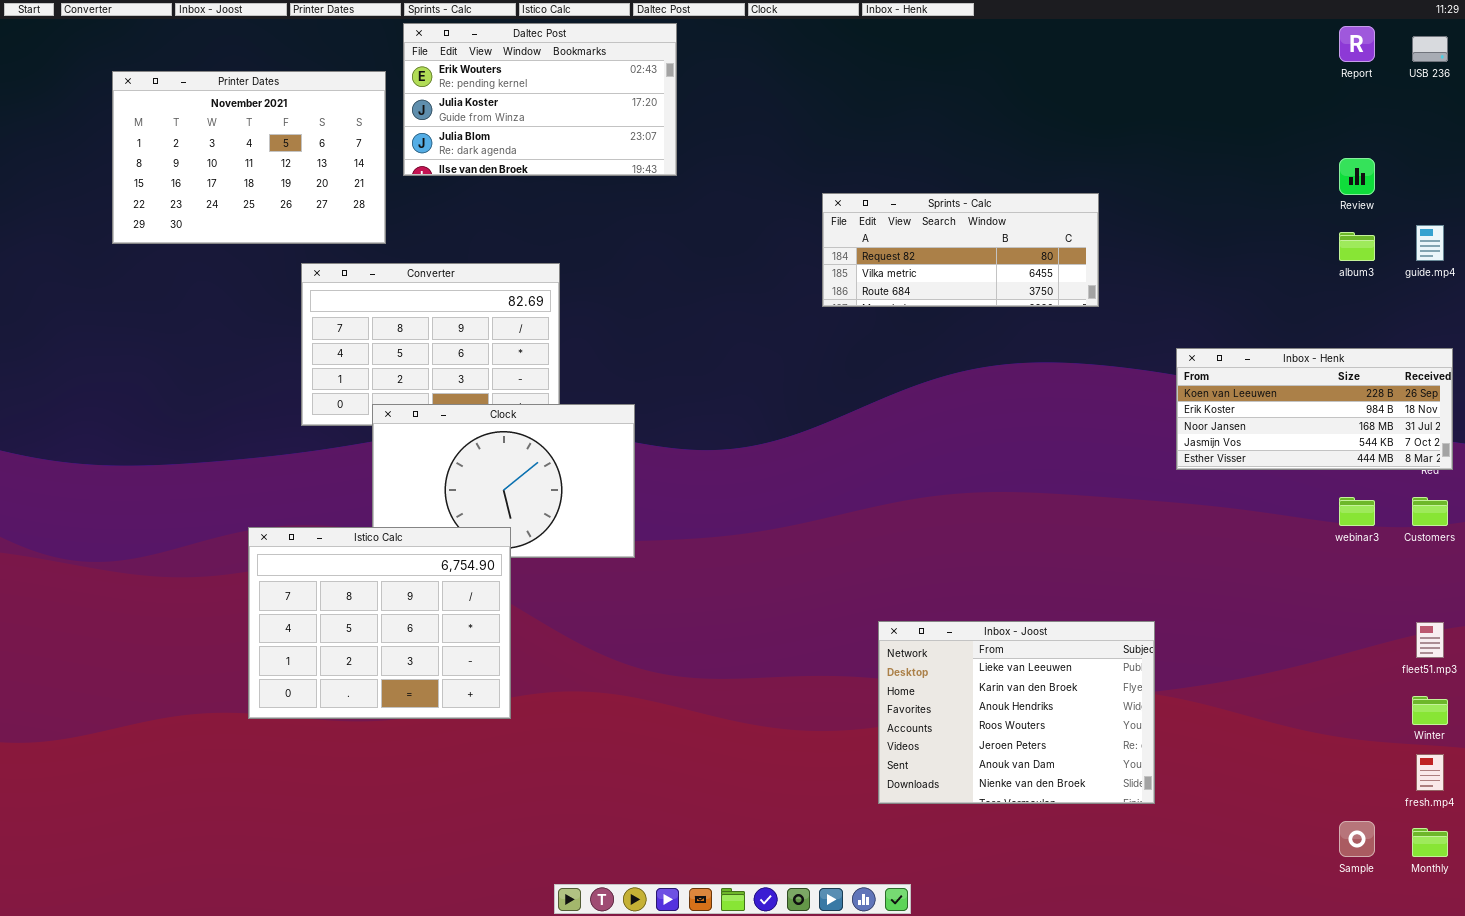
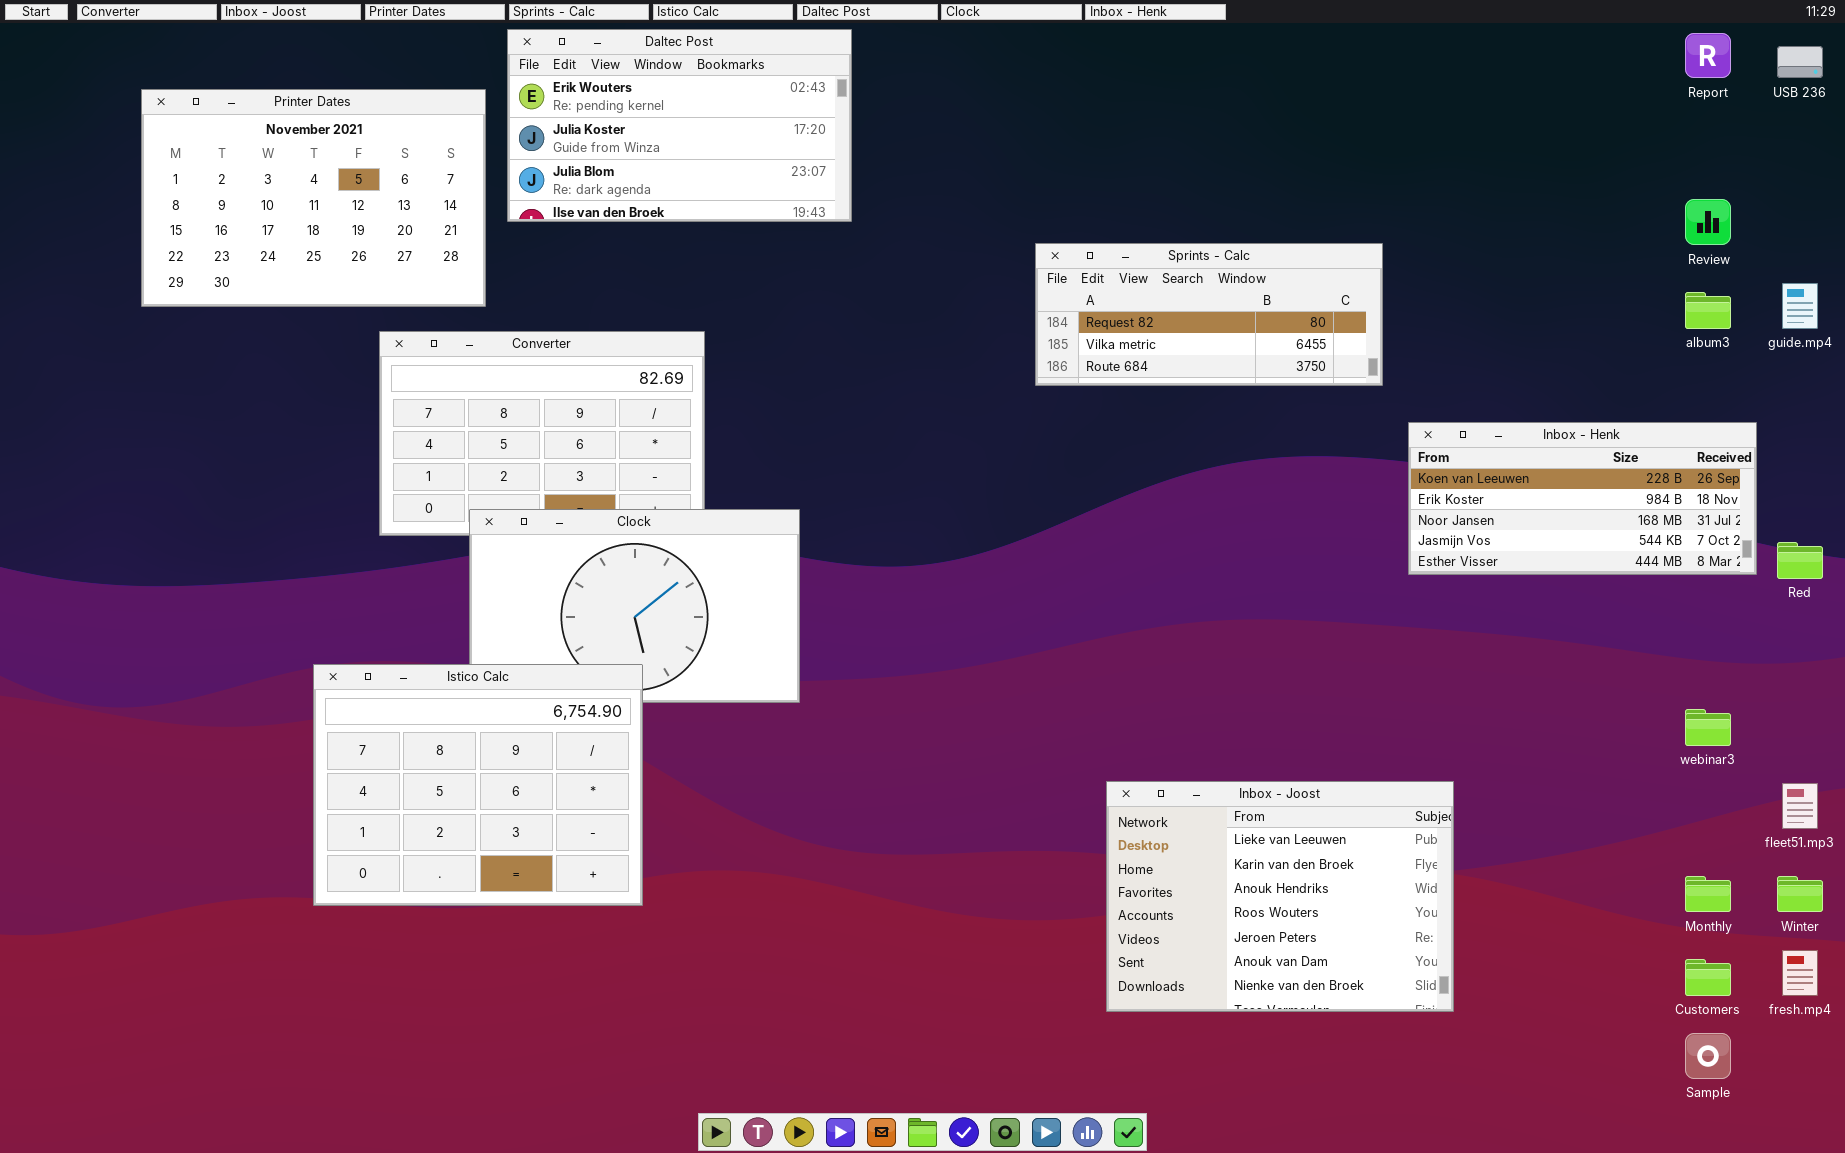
Inbox - Henk: [1176,348,1453,470] -> [1408,422,1757,575], moved
webinar3: [1339,497,1375,526] -> [1685,709,1731,746], moved
Customers: [1412,497,1448,526] -> [1685,959,1731,996], moved
Monthly: [1412,828,1448,857] -> [1685,876,1731,912], moved

